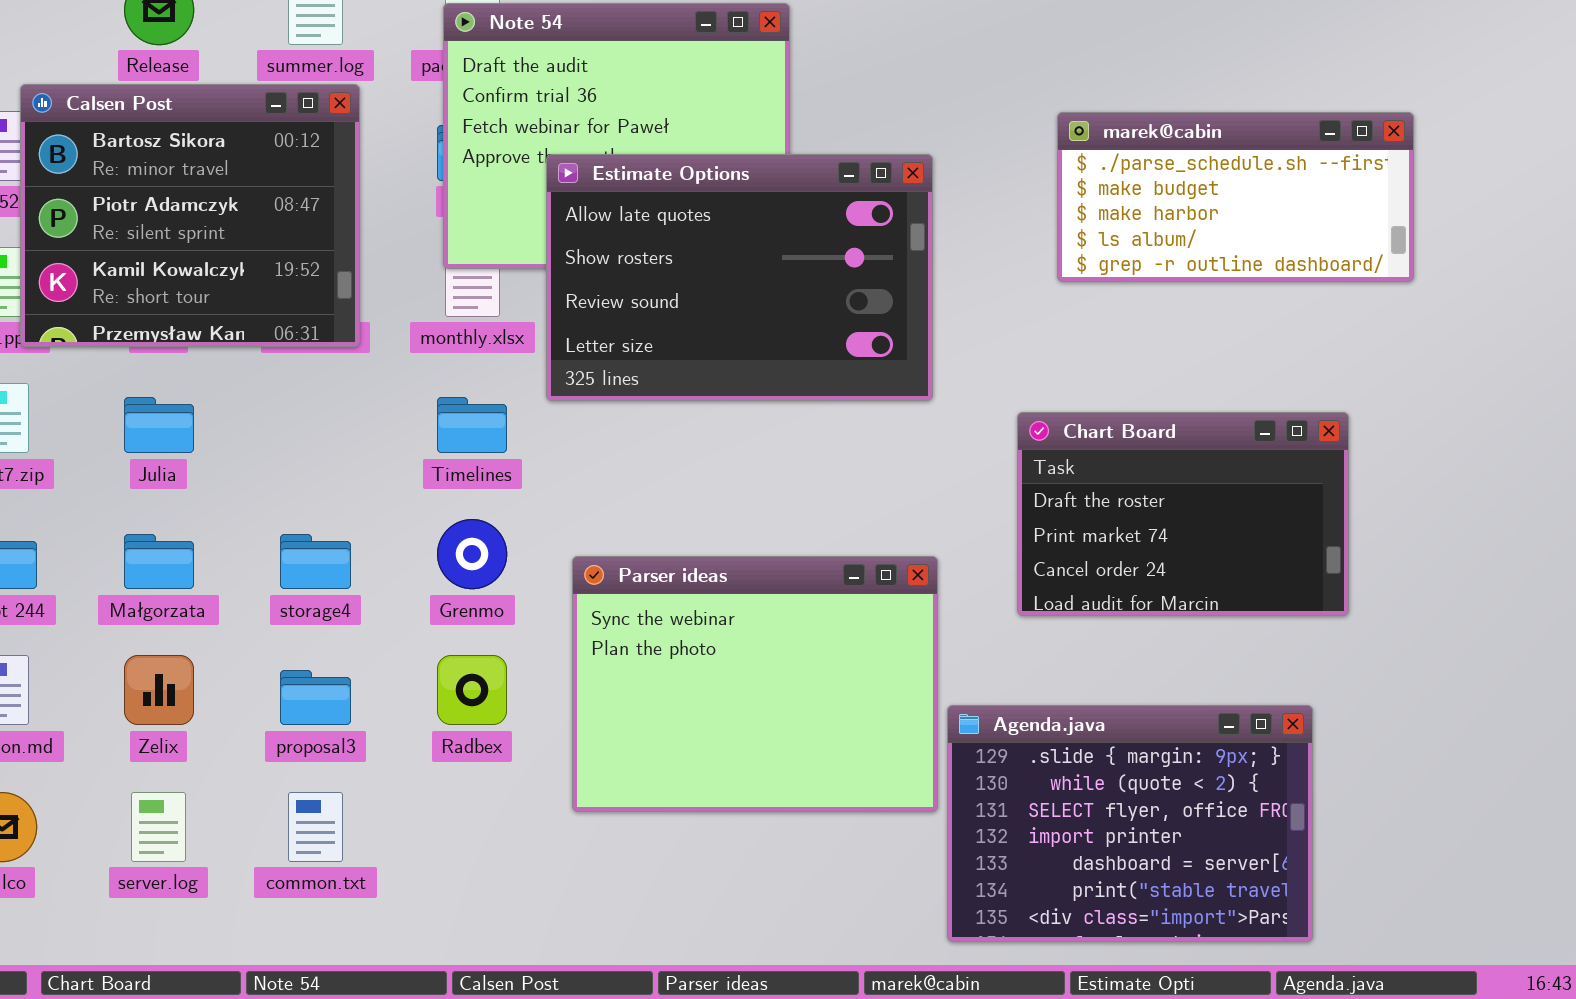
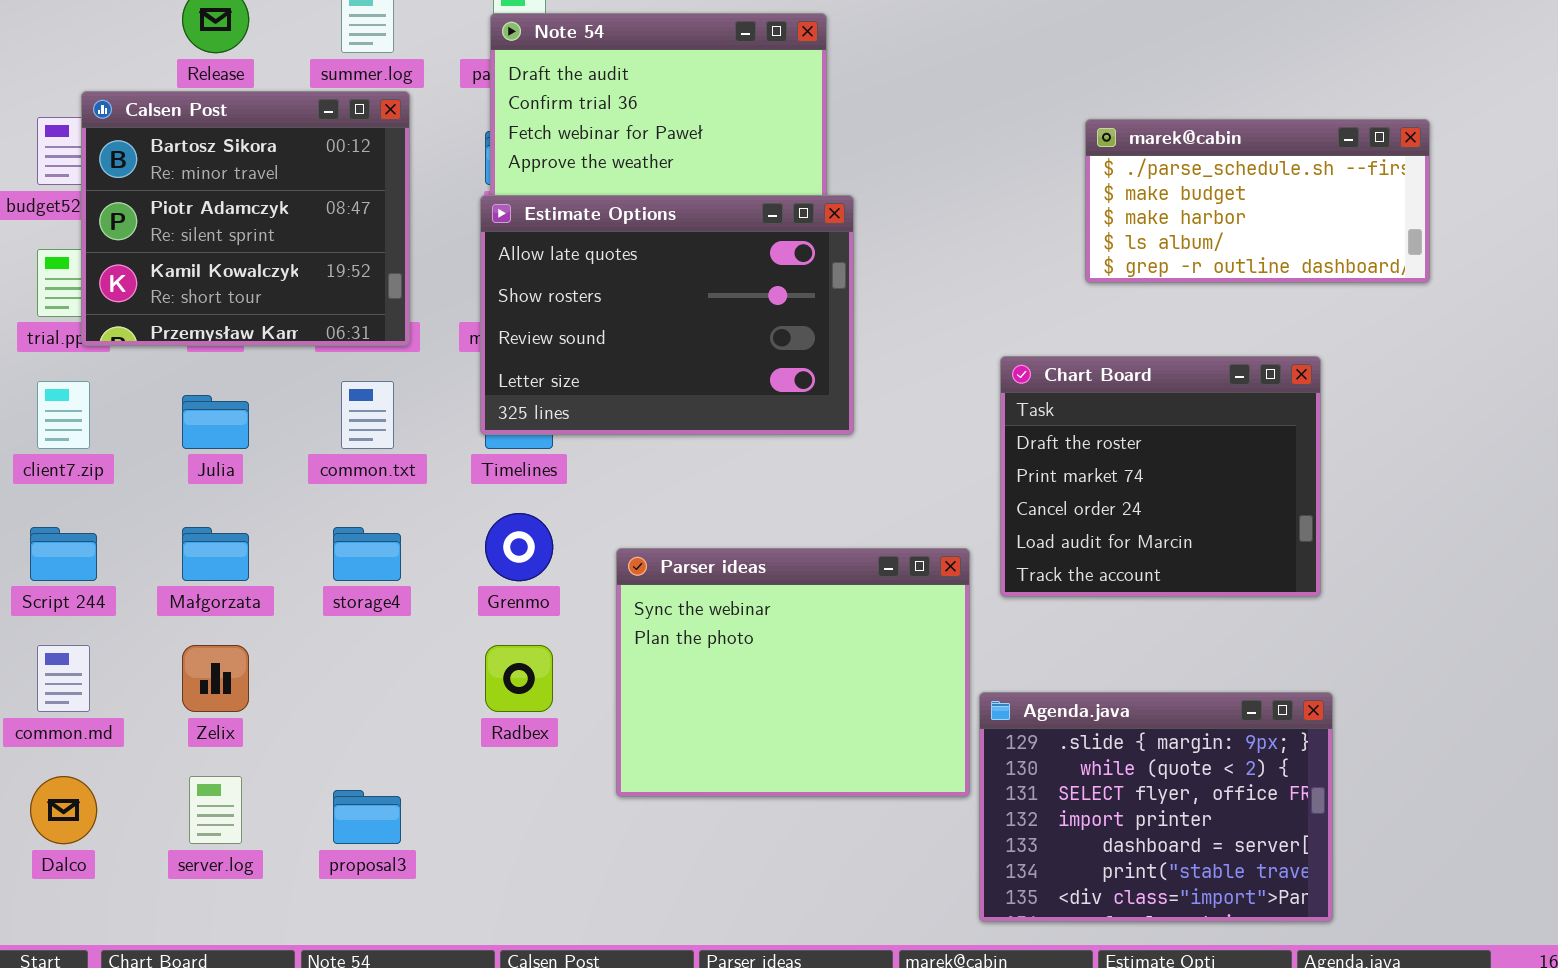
Estimate Options: [546,154,933,401] -> [480,195,854,435], moved
Chart Board: [1017,412,1349,616] -> [1000,356,1321,597], moved, resized
proposal3: [280,670,351,725] -> [333,790,401,844], moved
common.txt: [288,792,343,862] -> [341,381,394,449], moved

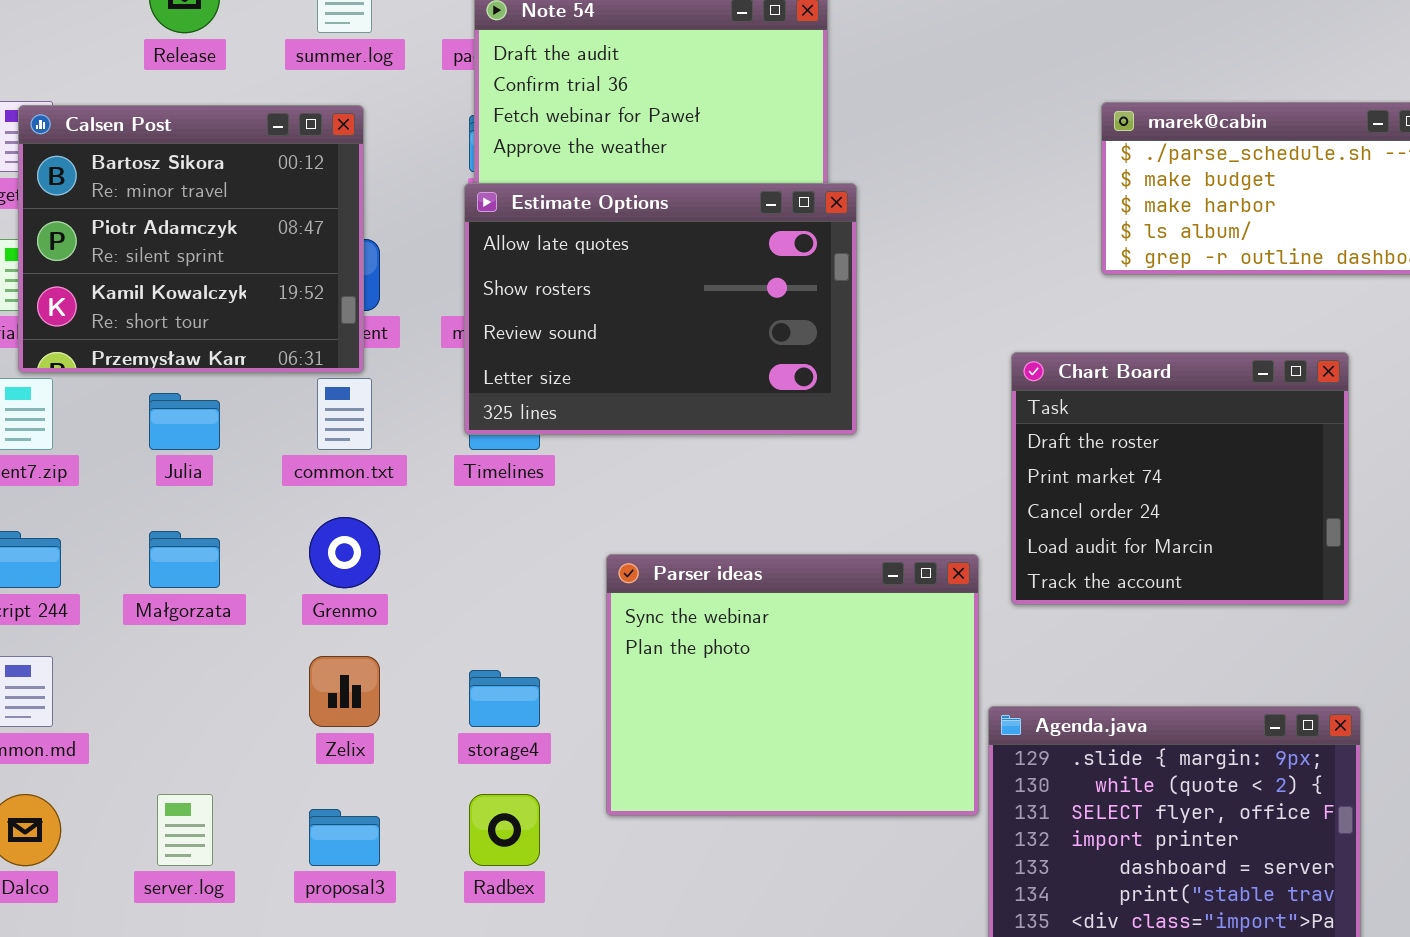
Calsen Post: [81,91,410,346] -> [18,105,364,373], moved
Grenmo: [485,513,553,581] -> [309,517,380,588], moved
storage4: [333,527,401,581] -> [469,670,540,727], moved
Zelix: [182,645,249,712] -> [309,656,380,727], moved
Radbex: [485,645,553,712] -> [469,794,540,866], moved

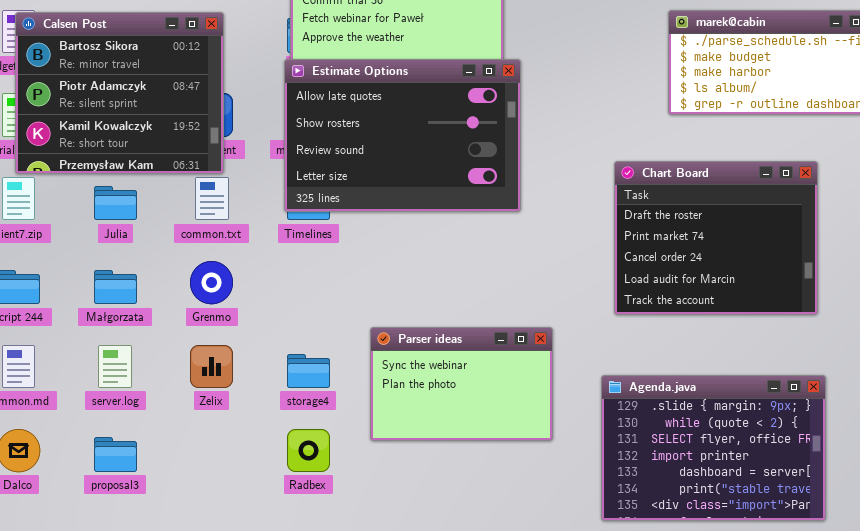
Parser ideas: [606,554,979,816] -> [370,327,553,441], resized
server.log: [157,794,213,866] -> [98,345,132,388], moved
proposal3: [309,809,380,866] -> [94,437,137,472], moved

